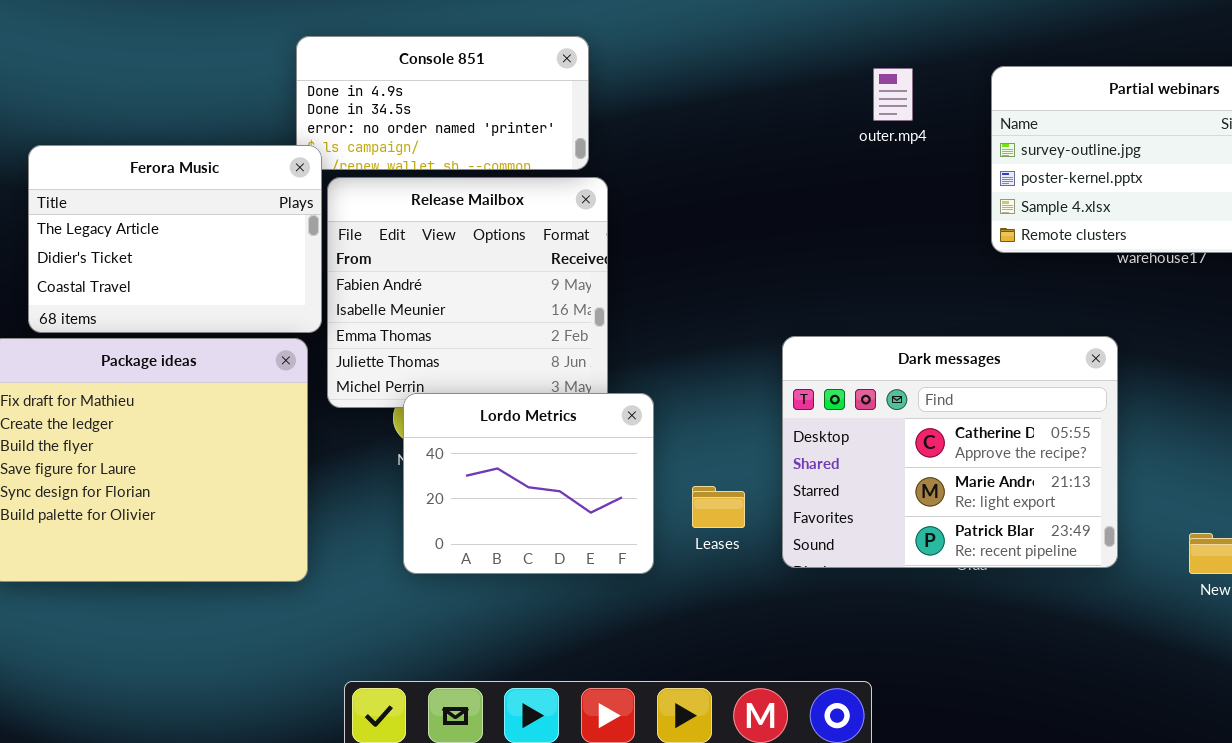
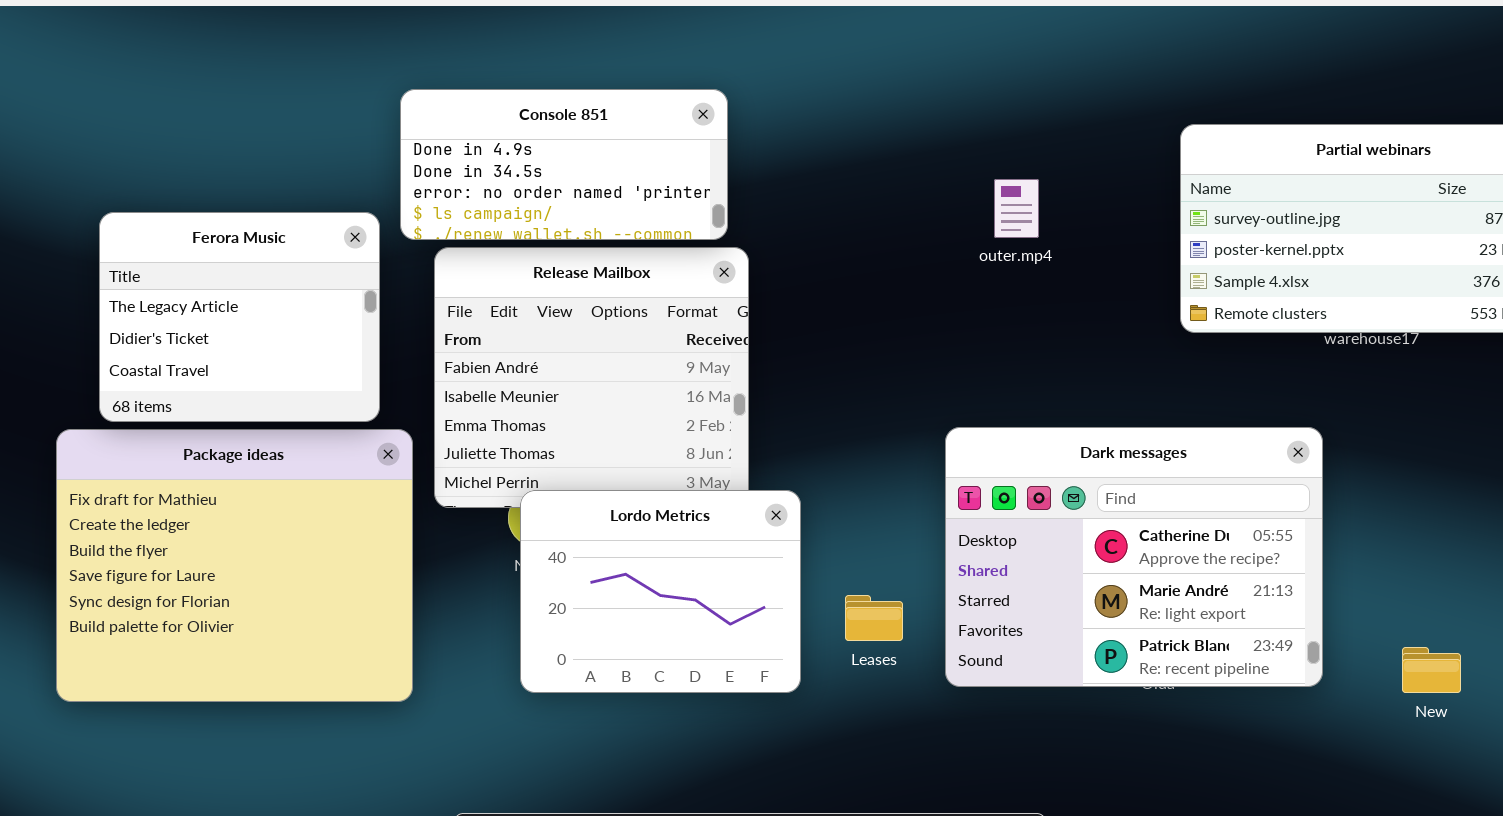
outer.mp4: [873,68,913,121] -> [994,179,1039,238], moved
Ferora Music: [28,145,322,333] -> [99,212,380,422], resized

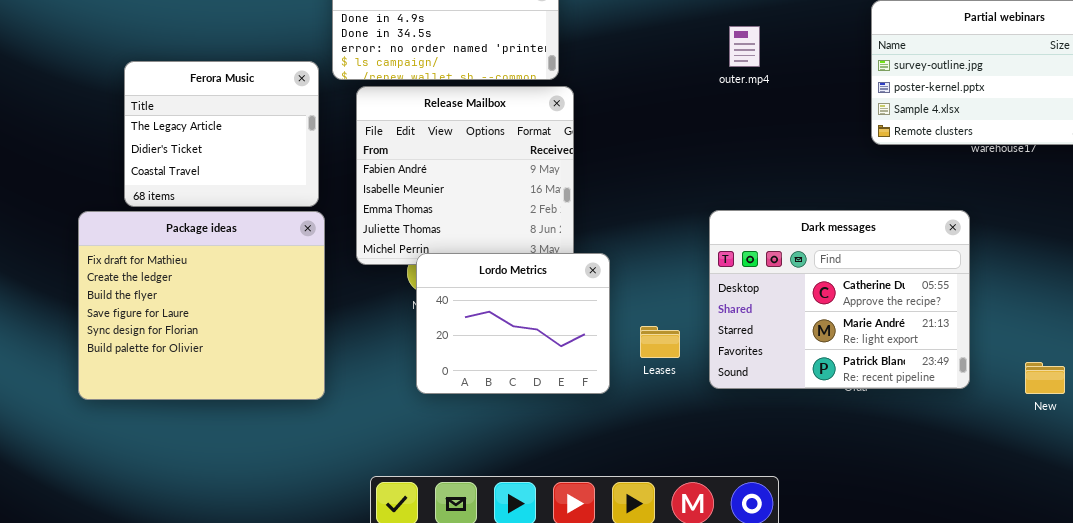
outer.mp4: [994,179,1039,238] -> [729,26,760,67], moved
Package ideas: [56,429,413,702] -> [78,211,325,400], moved

